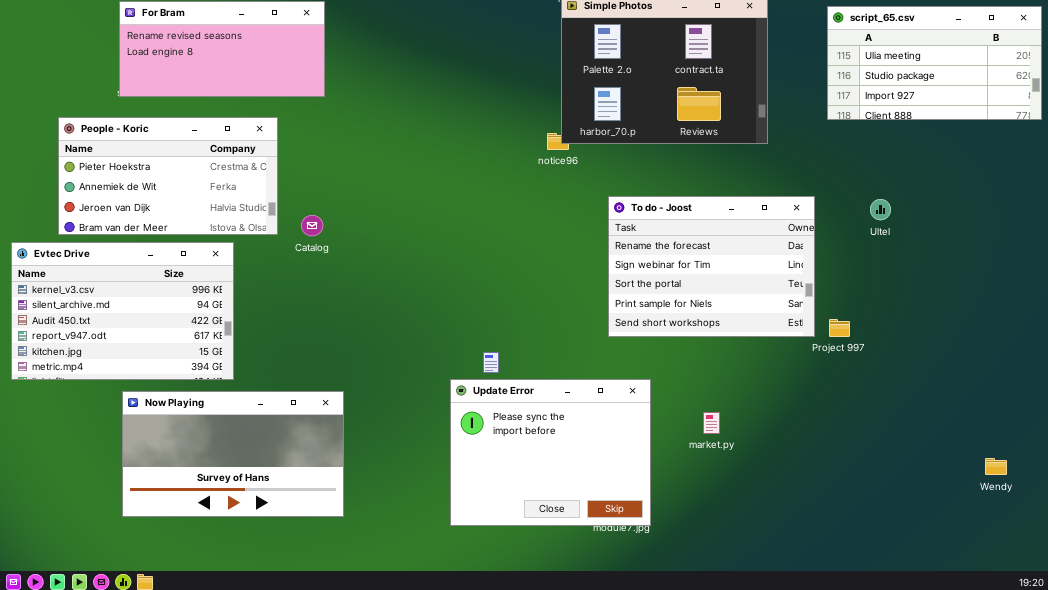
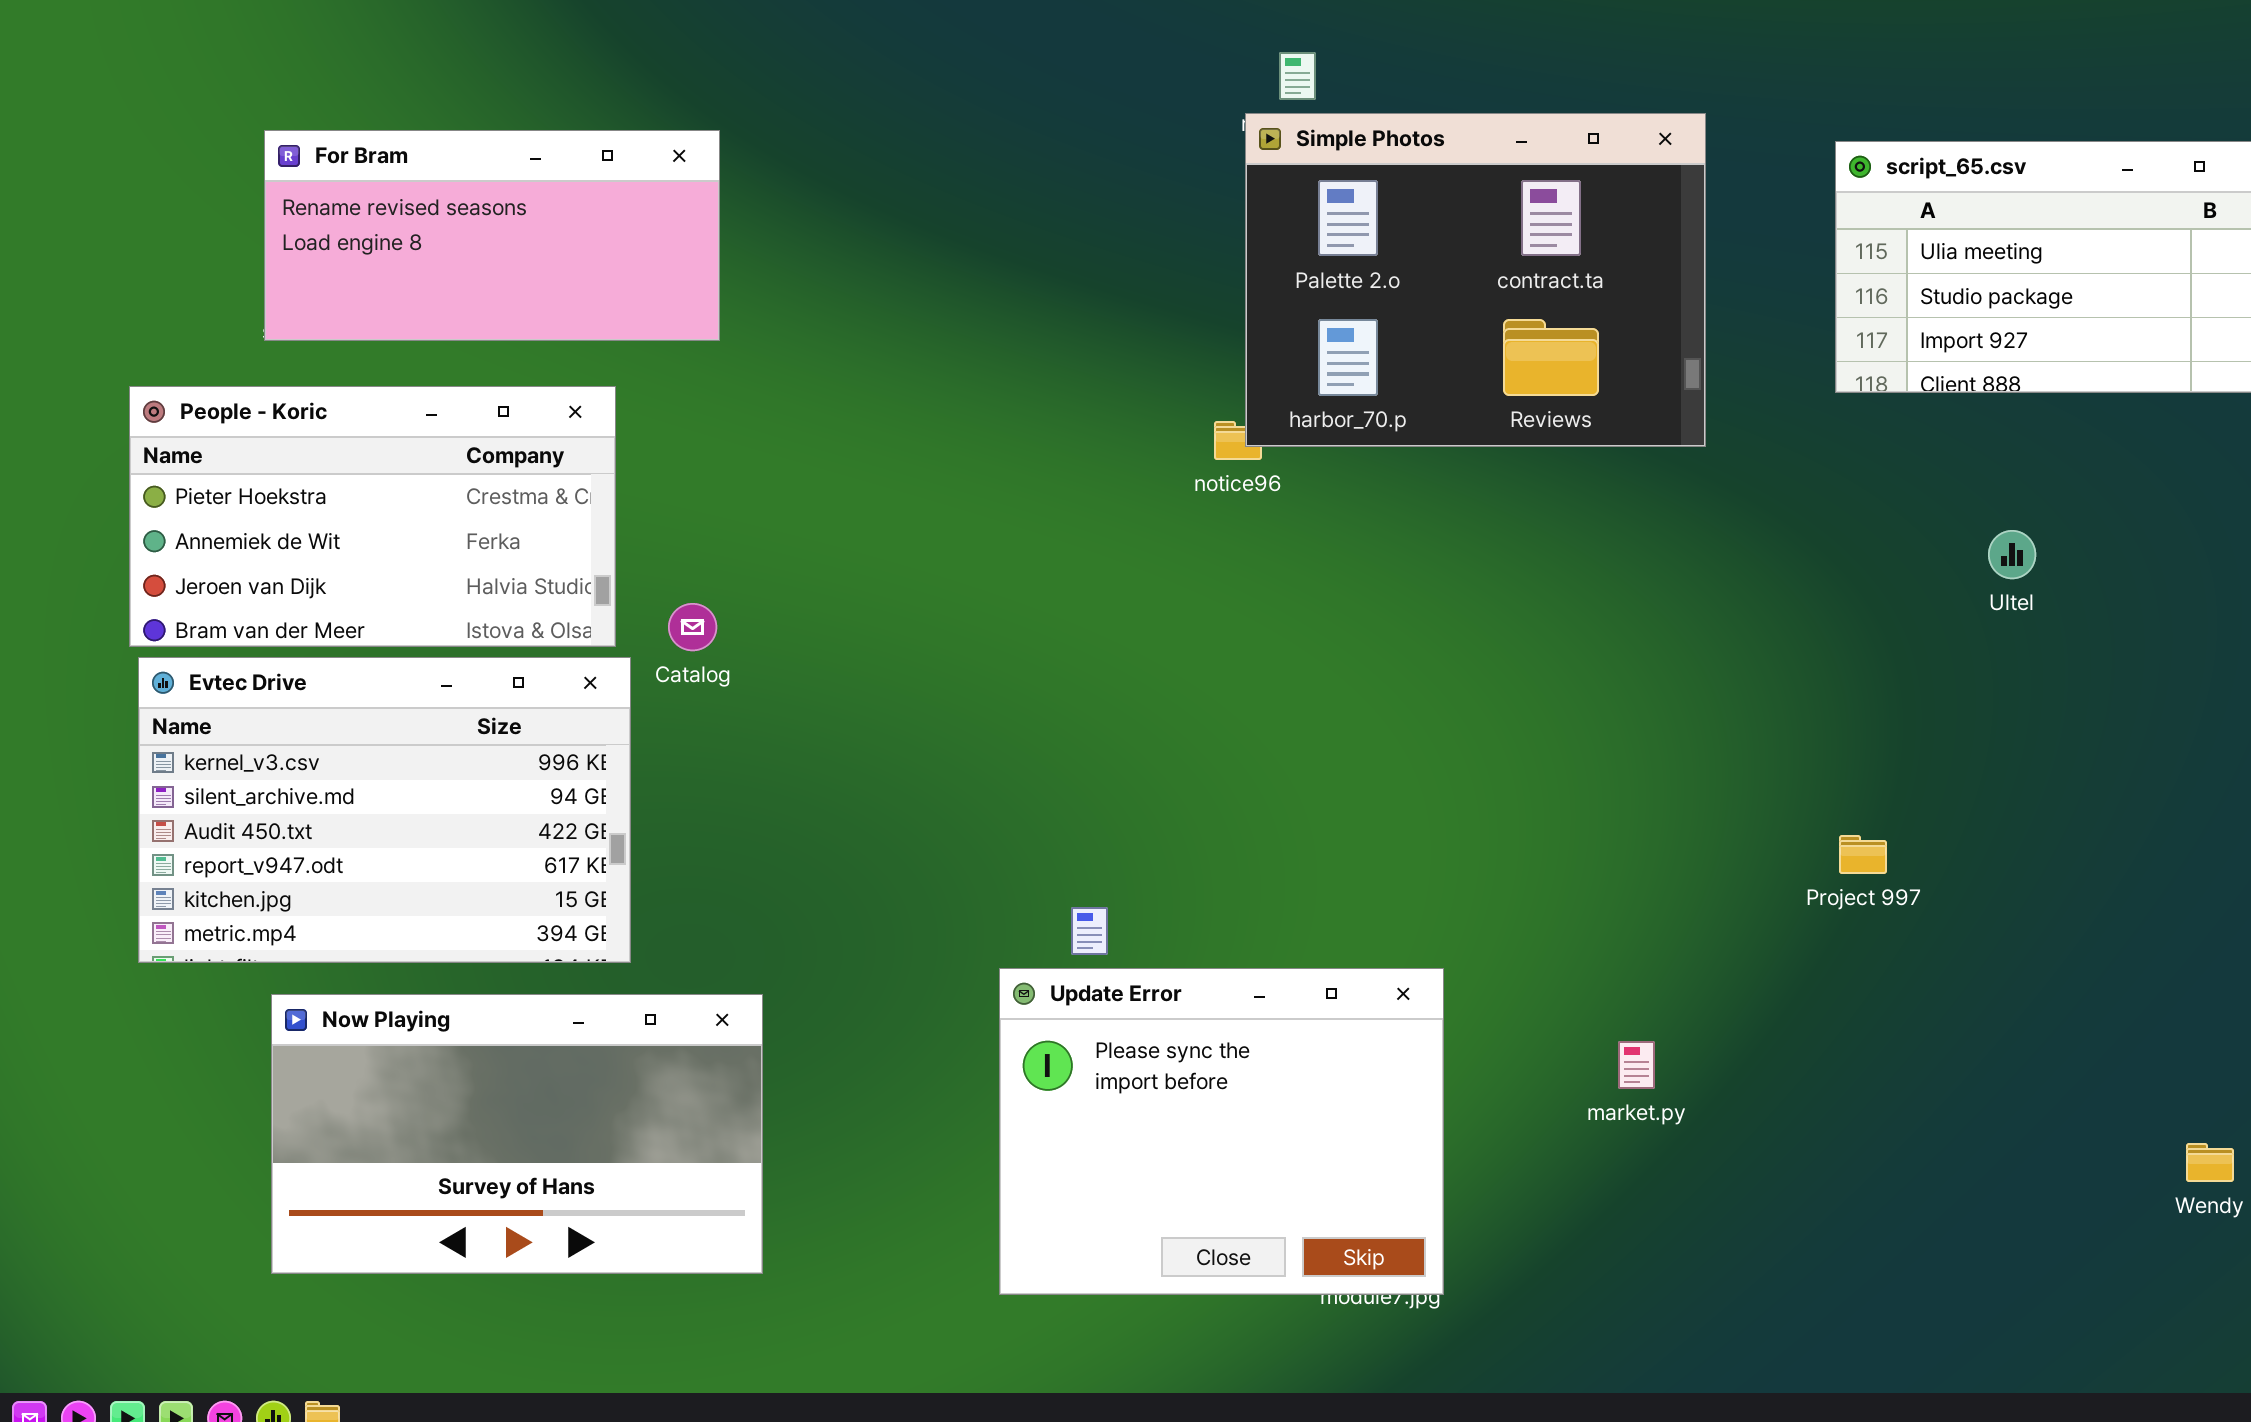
To do - Joost: [608,196,815,337] -> none, closed
Ultel: [870,199,891,220] -> [1988,530,2036,579], moved
Evtec Drive: [11,242,234,380] -> [138,657,631,963], moved
market.py: [703,412,720,434] -> [1618,1041,1655,1089], moved

